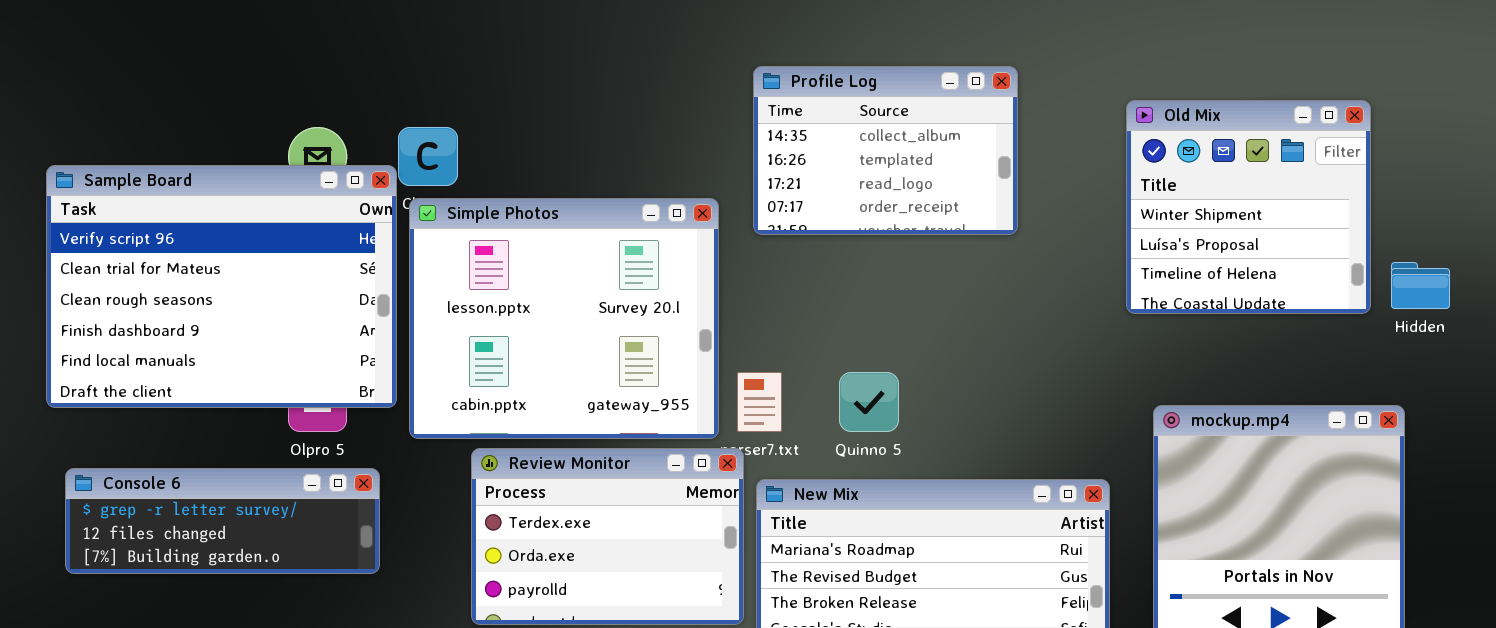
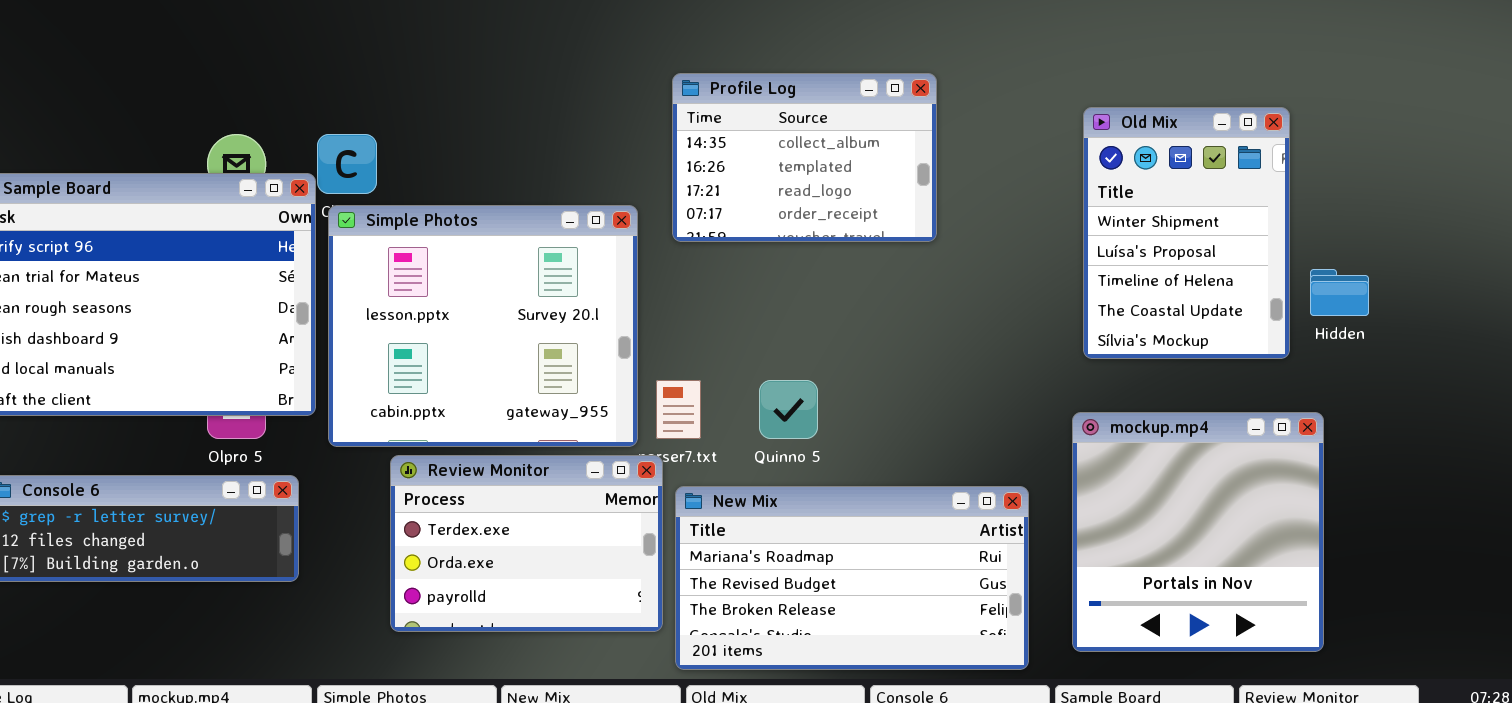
Old Mix: [1126,100,1371,314] -> [1083,107,1290,359], resized

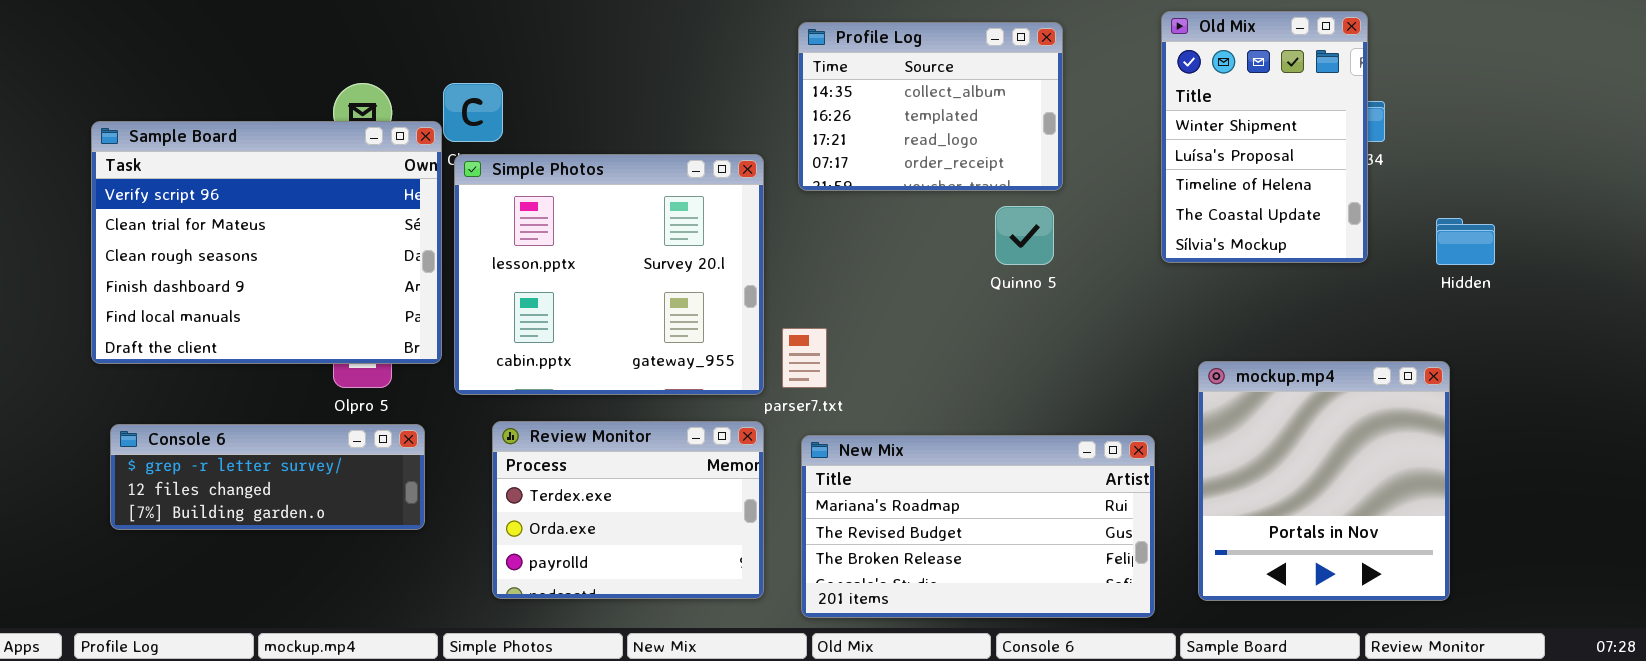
Old Mix: [1083,107,1290,359] -> [1161,11,1368,263], moved
Quinno 5: [759,380,818,439] -> [995,206,1054,265], moved
Review Monitor: [390,455,663,632] -> [492,421,764,599], moved

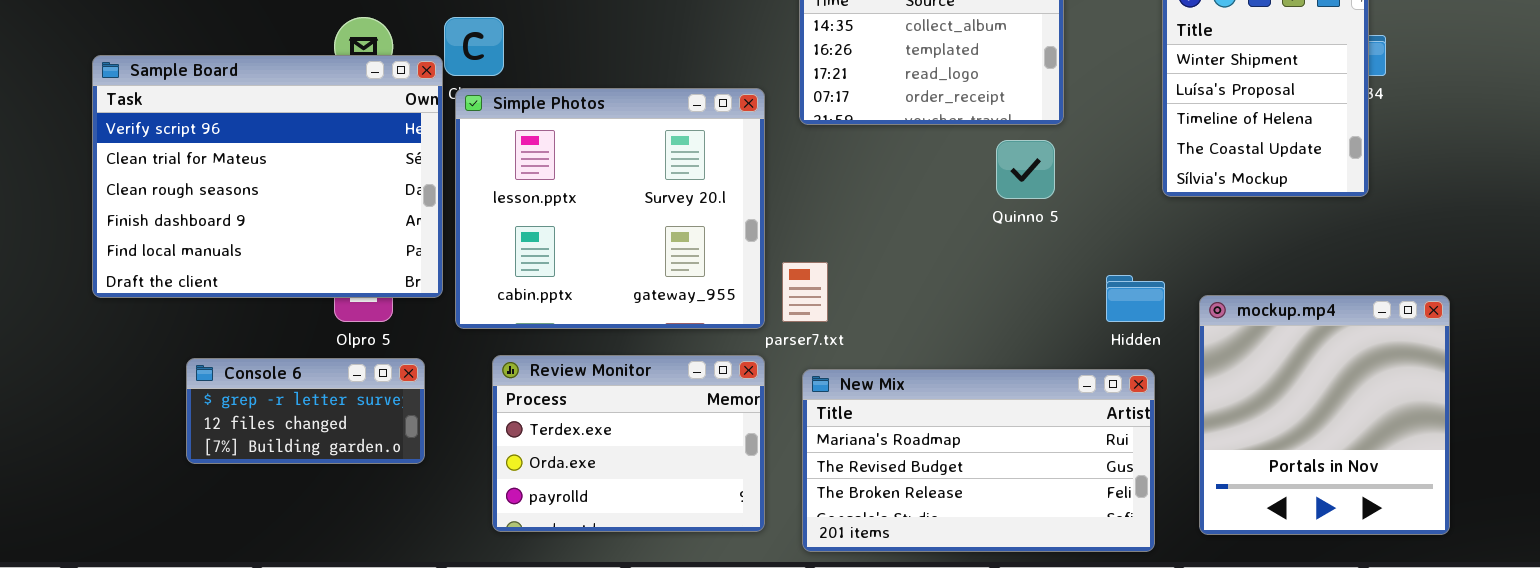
Hidden: [1436,218,1495,265] -> [1106,275,1165,322], moved
Console 6: [110,424,425,530] -> [186,358,425,464], resized

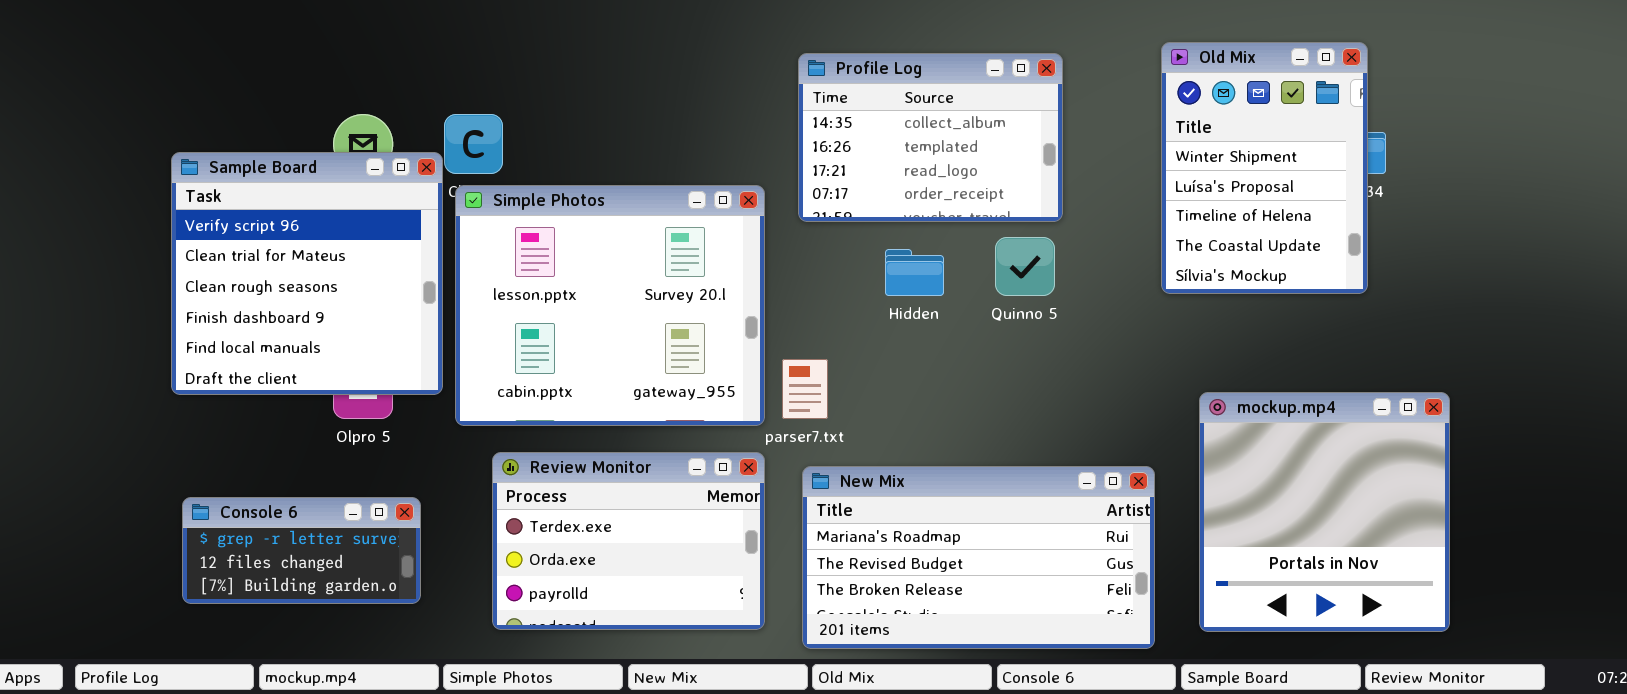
Sample Board: [92,55,443,298] -> [171,152,443,395], resized
Hidden: [1106,275,1165,322] -> [885,249,944,296], moved
Console 6: [186,358,425,464] -> [182,497,421,604], moved

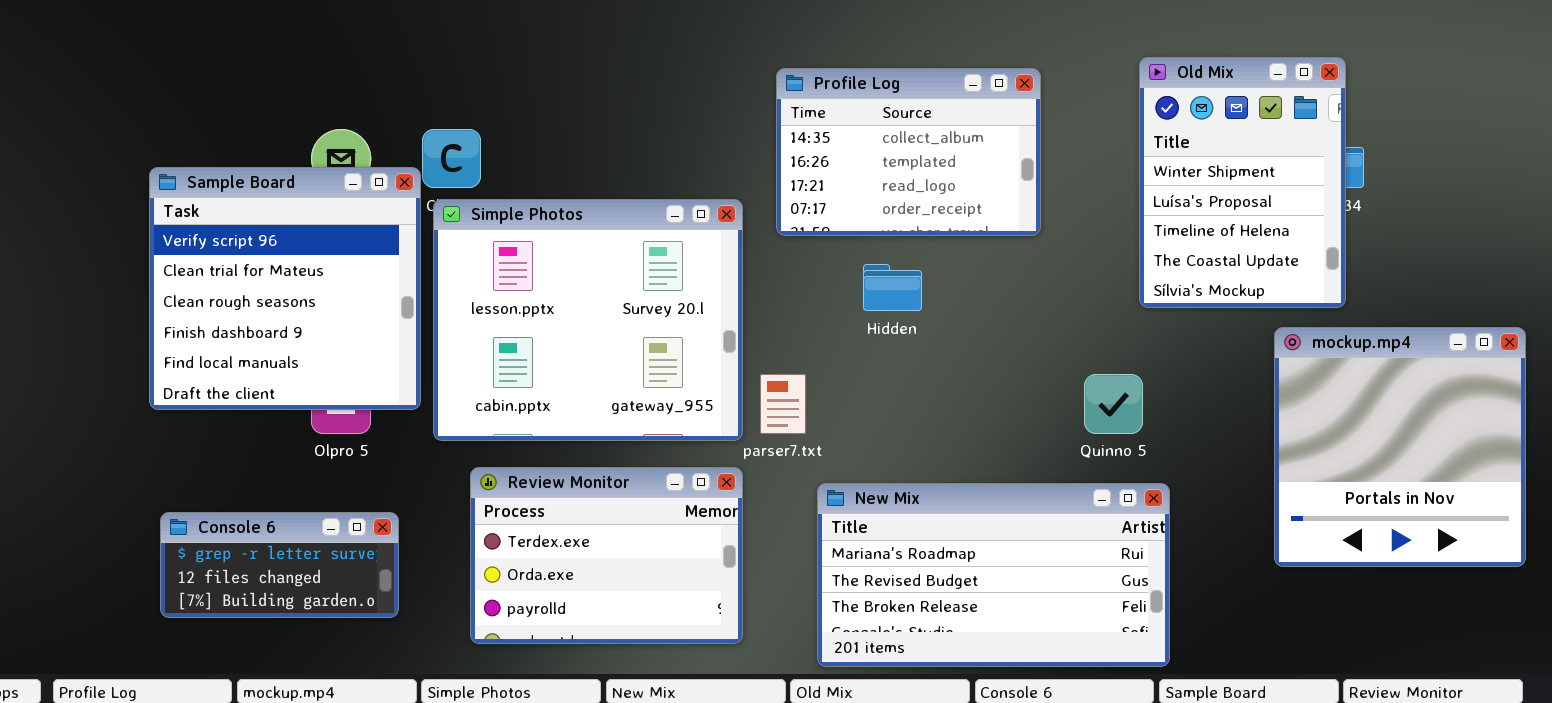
Quinno 5: [995,237,1055,296] -> [1084,374,1143,434], moved
mockup.mp4: [1199,392,1450,632] -> [1274,327,1526,567], moved
New Mix: [802,466,1155,649] -> [817,483,1170,667], moved

